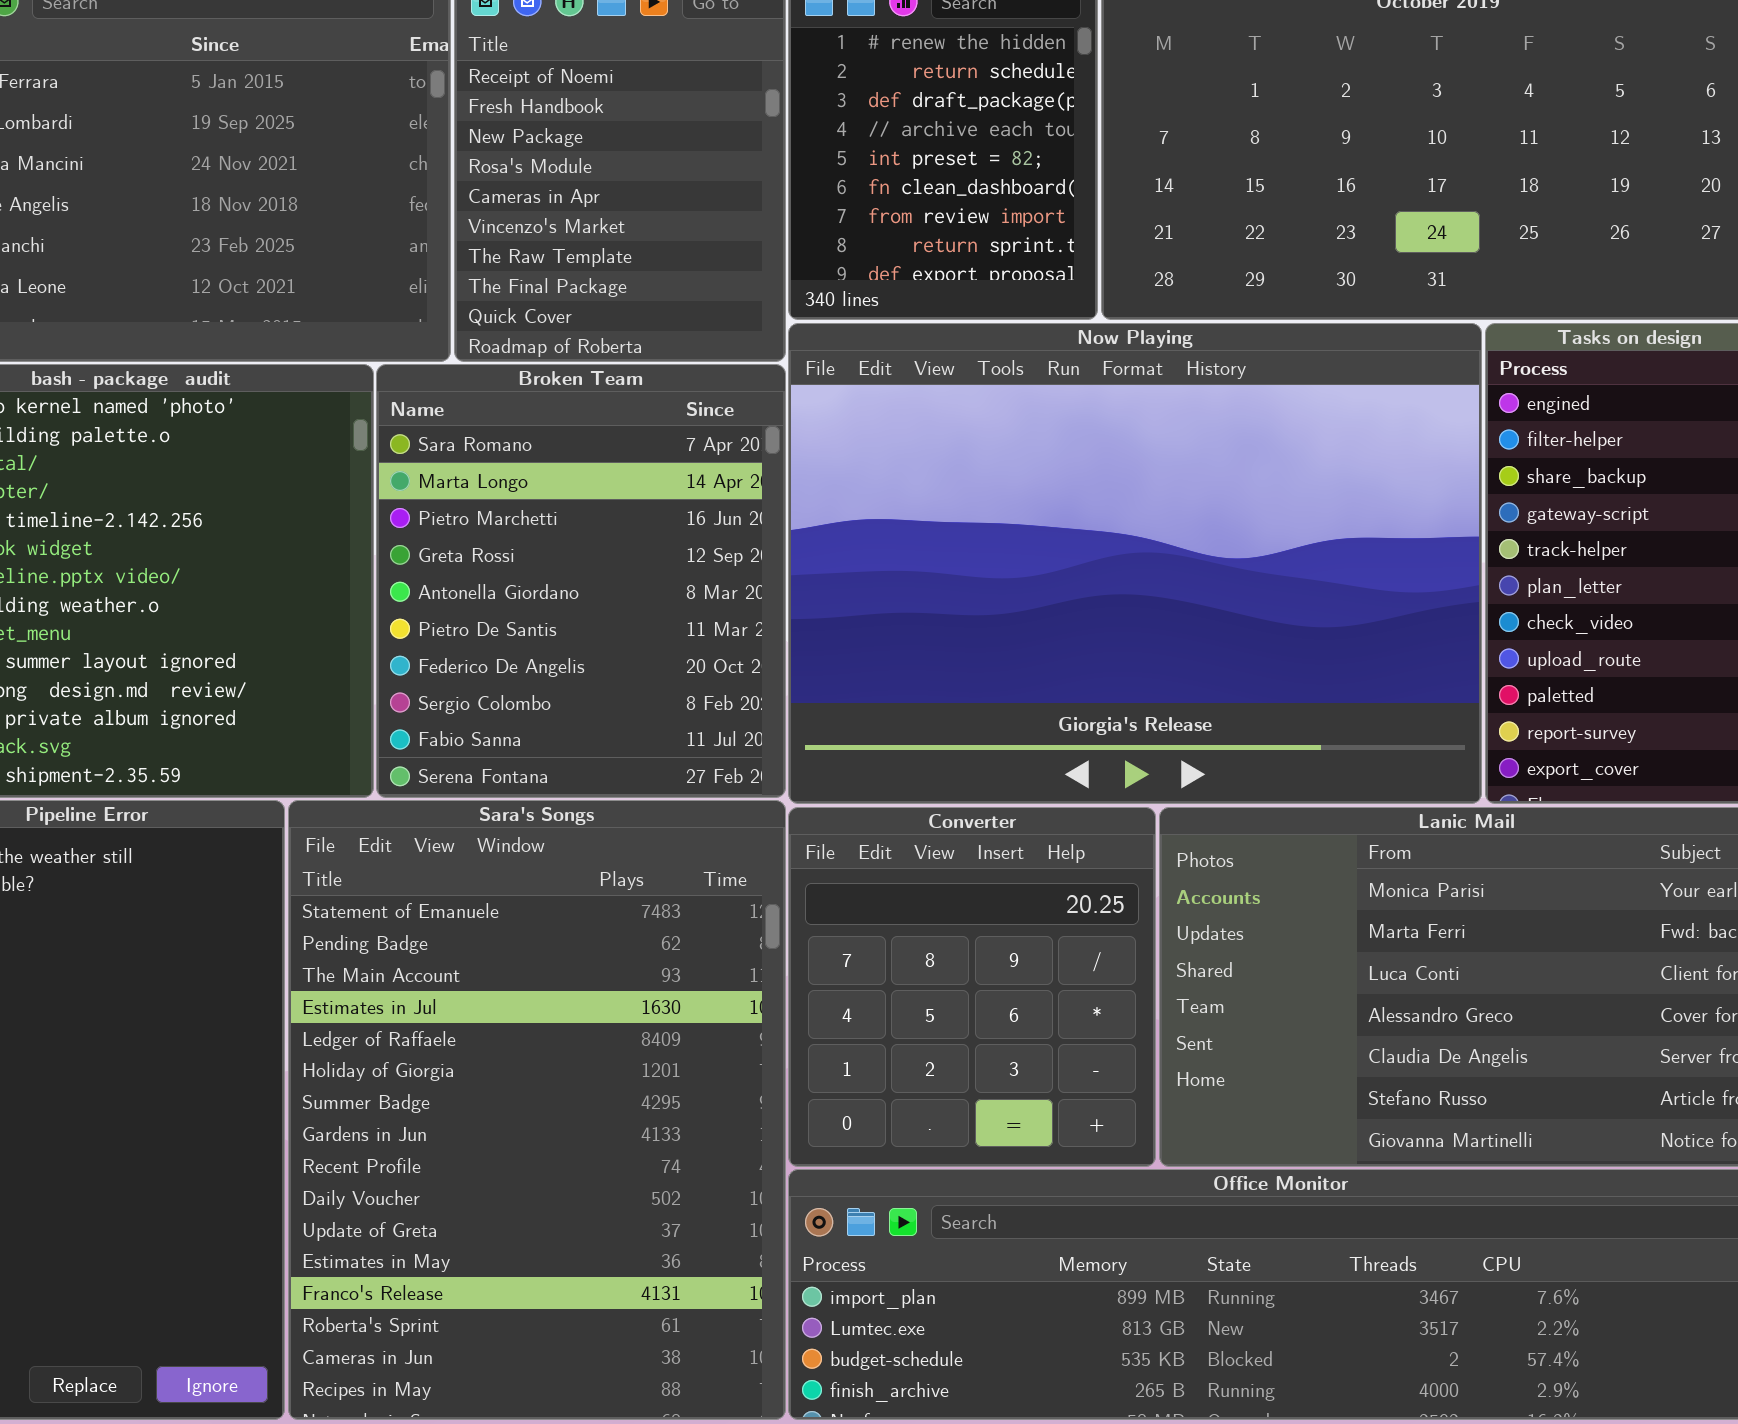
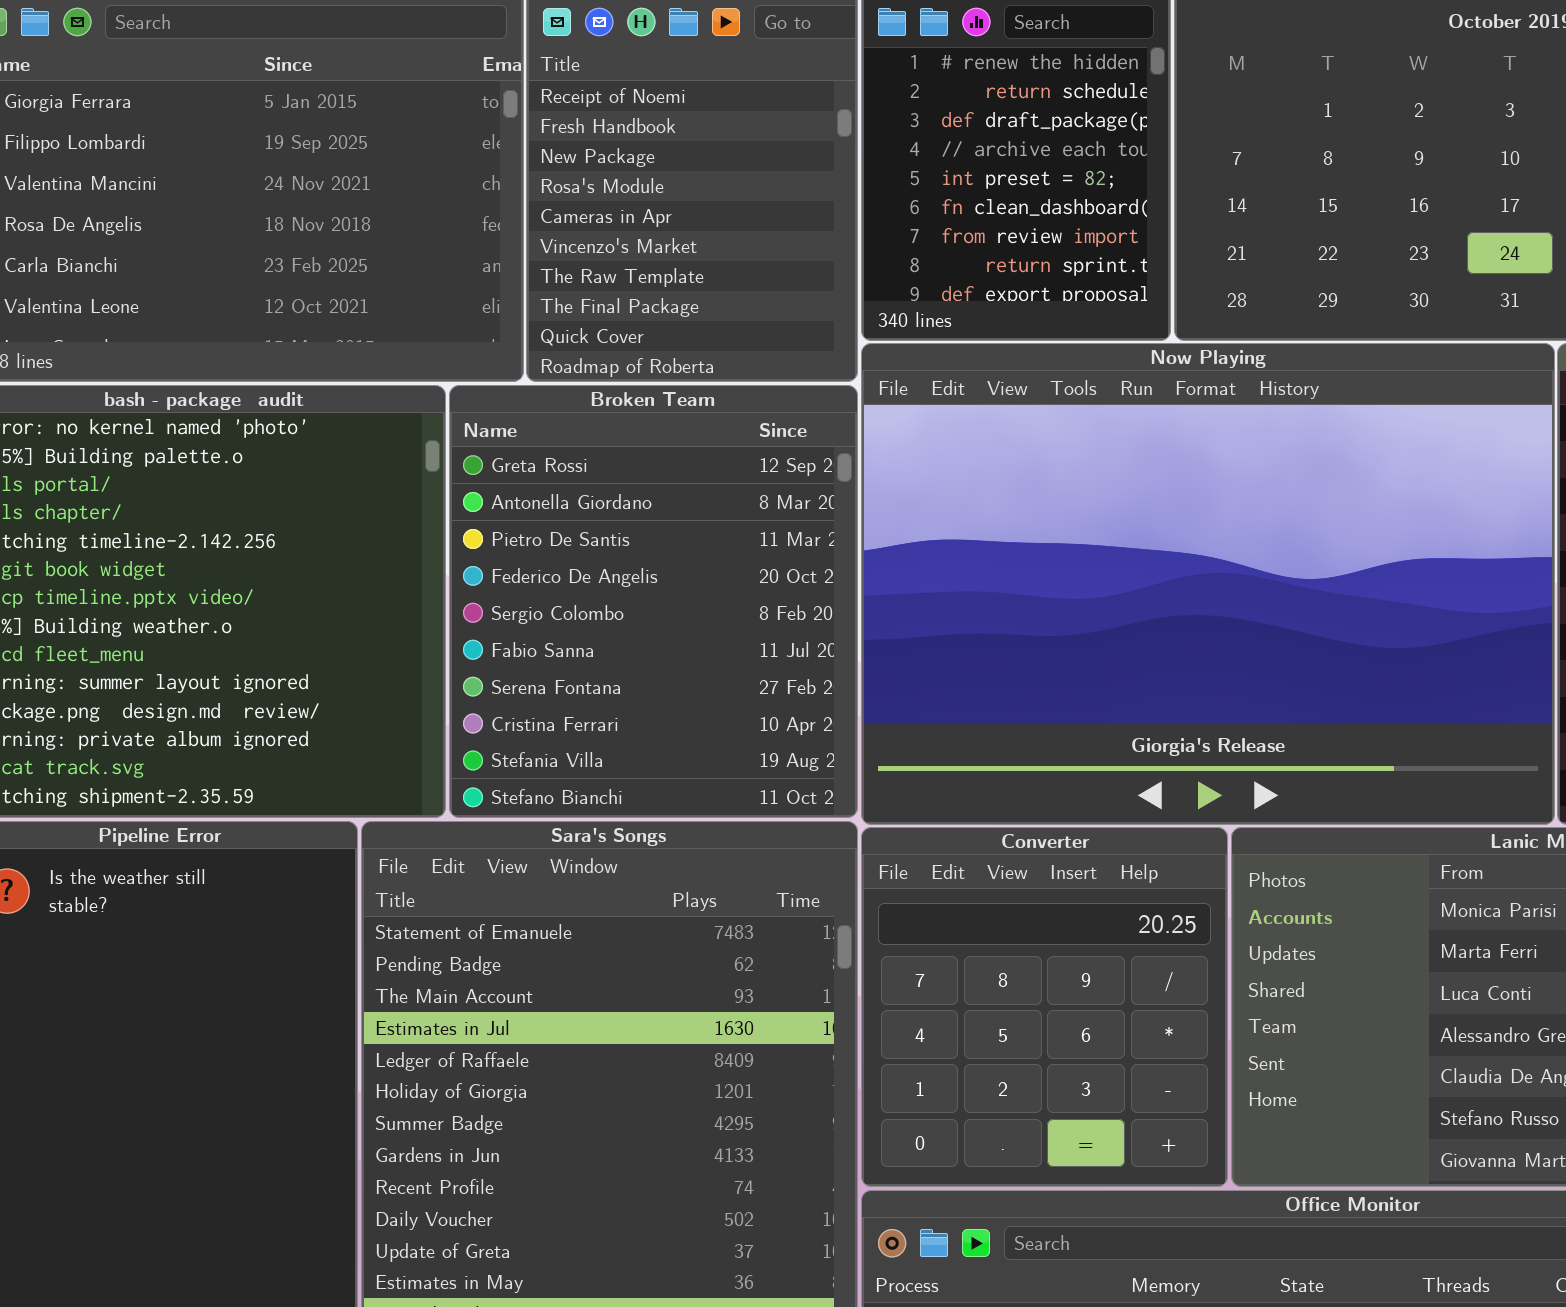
Broken Team: [376,364,786,798] -> [449,385,858,818], scrolled down 3 rows

